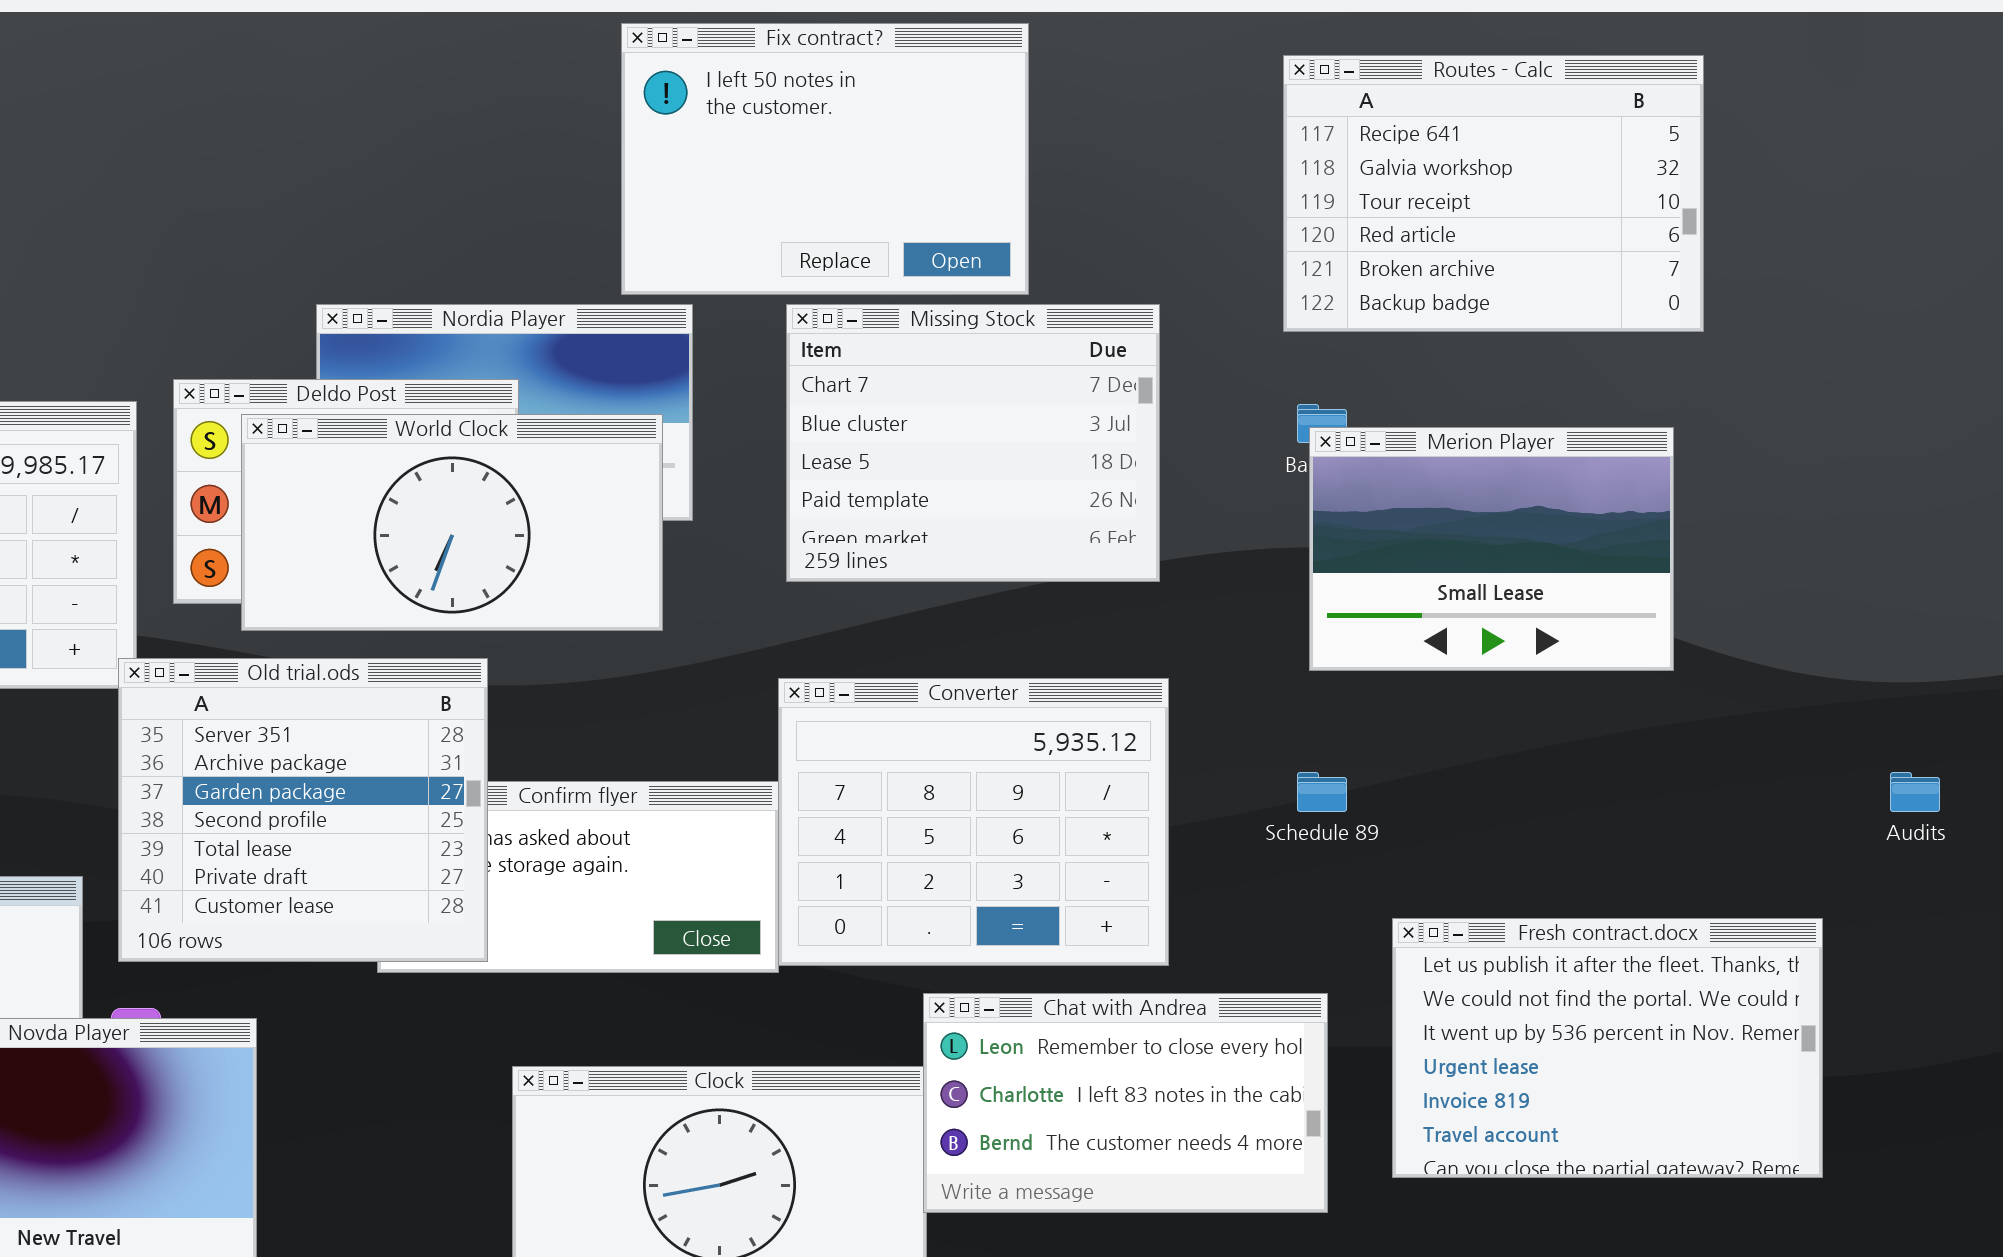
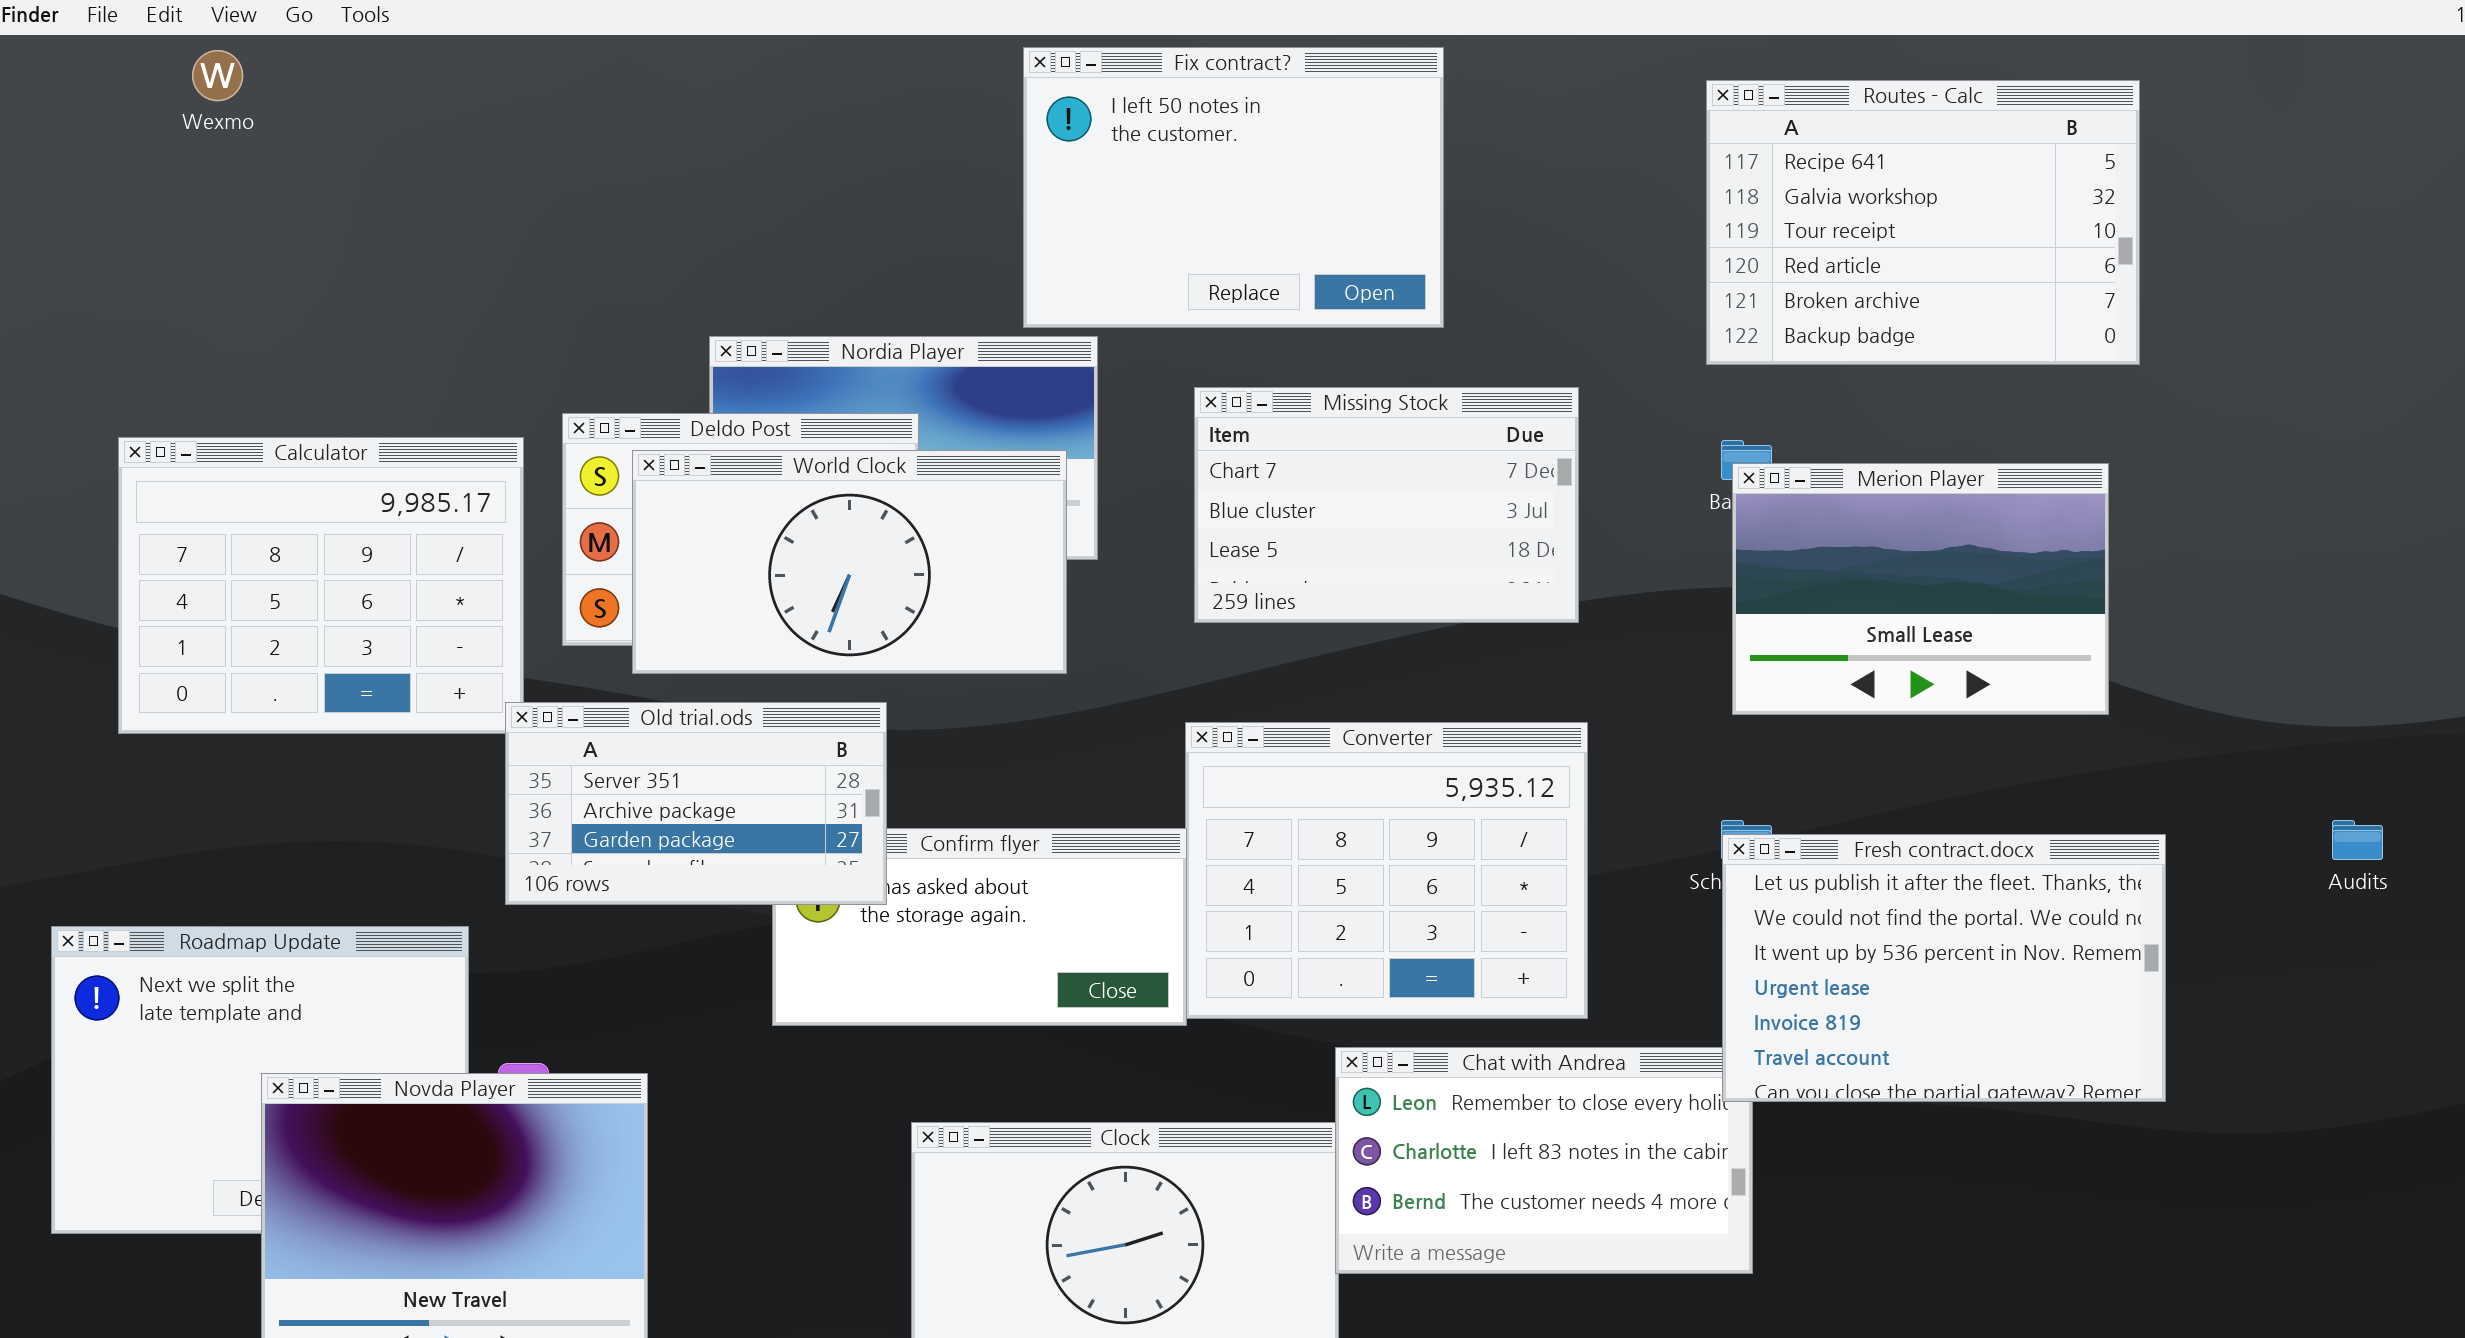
Missing Stock: [786,304,1160,582] -> [1194,387,1579,623], resized
Old trial.ods: [118,658,488,962] -> [505,702,887,905], resized
Fresh contract.docx: [1392,918,1823,1178] -> [1722,834,2166,1102], moved

